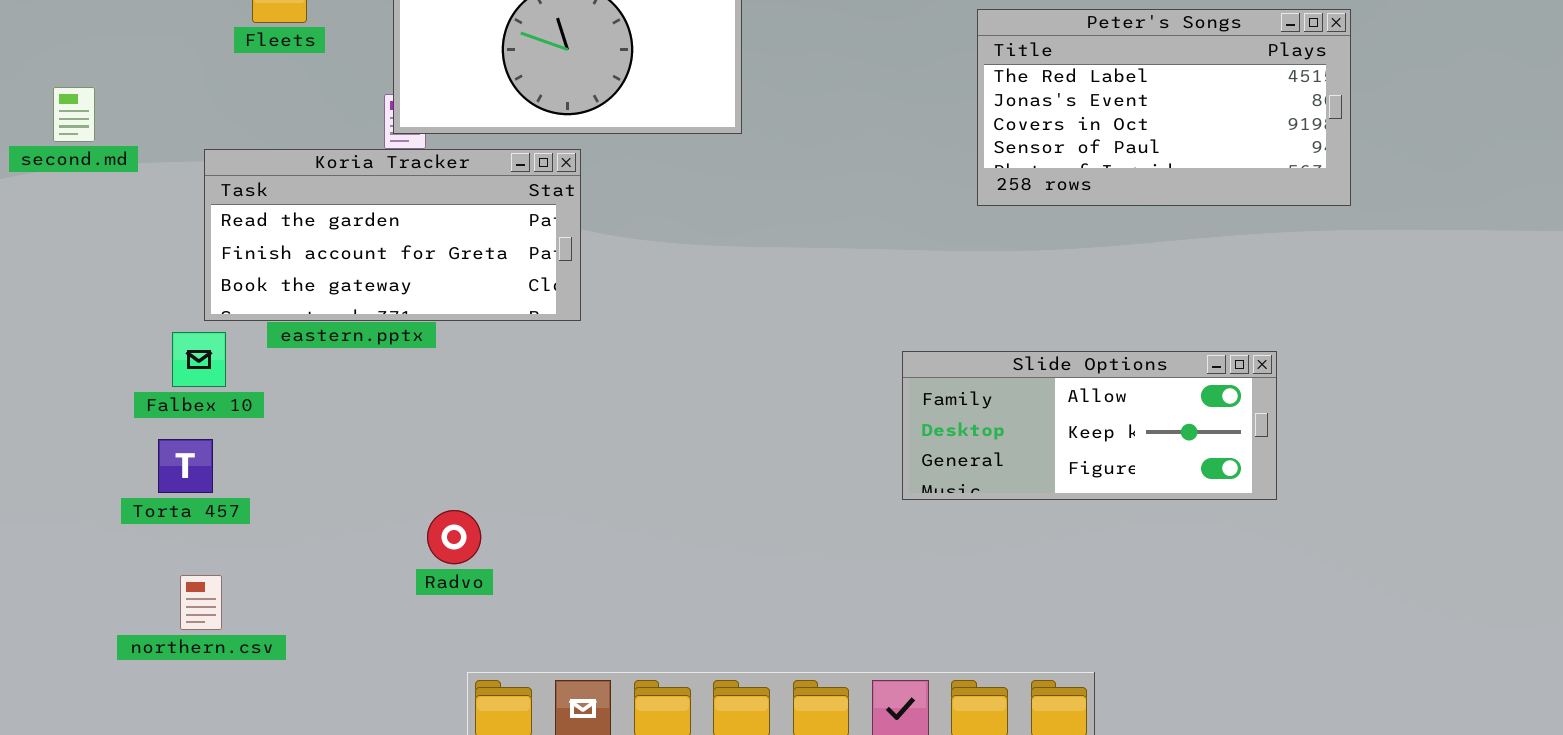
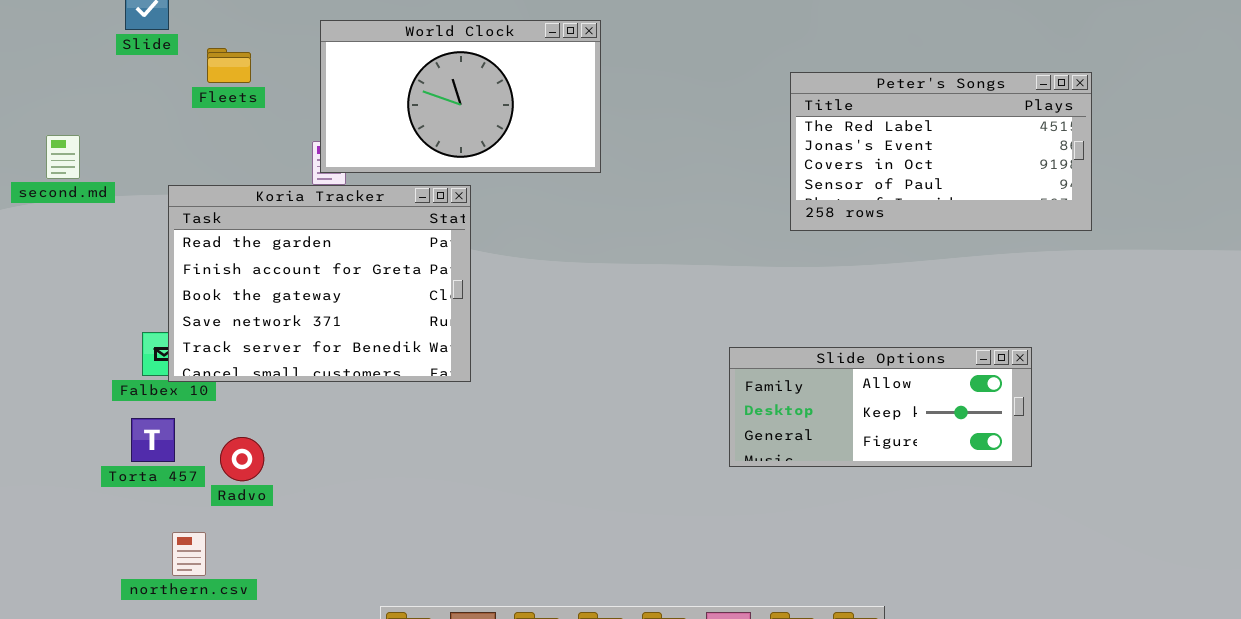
Koria Tracker: [204,149,581,321] -> [168,185,471,382], resized
Radvo: [427,510,481,564] -> [220,437,264,481], moved
northern.csv: [180,575,222,630] -> [172,532,206,576], moved

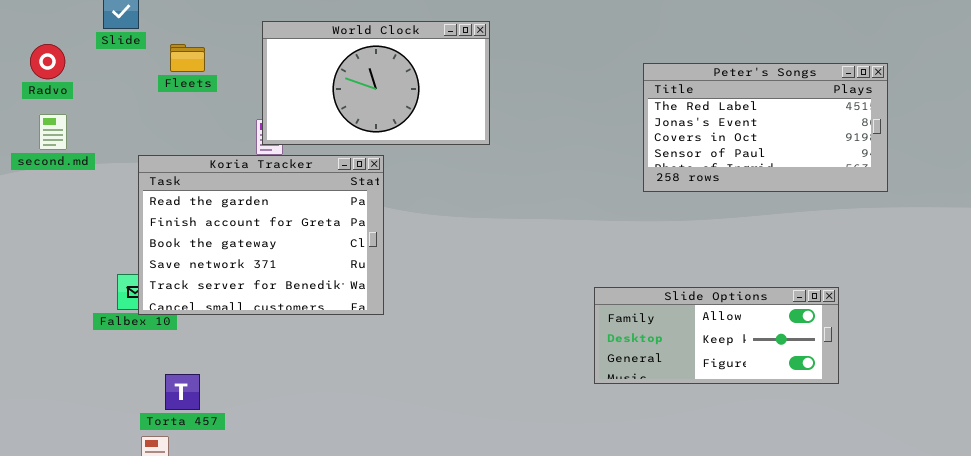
Torta 457: [131,418,175,462] -> [165,374,200,410], moved
Radvo: [220,437,264,481] -> [30,44,65,79], moved

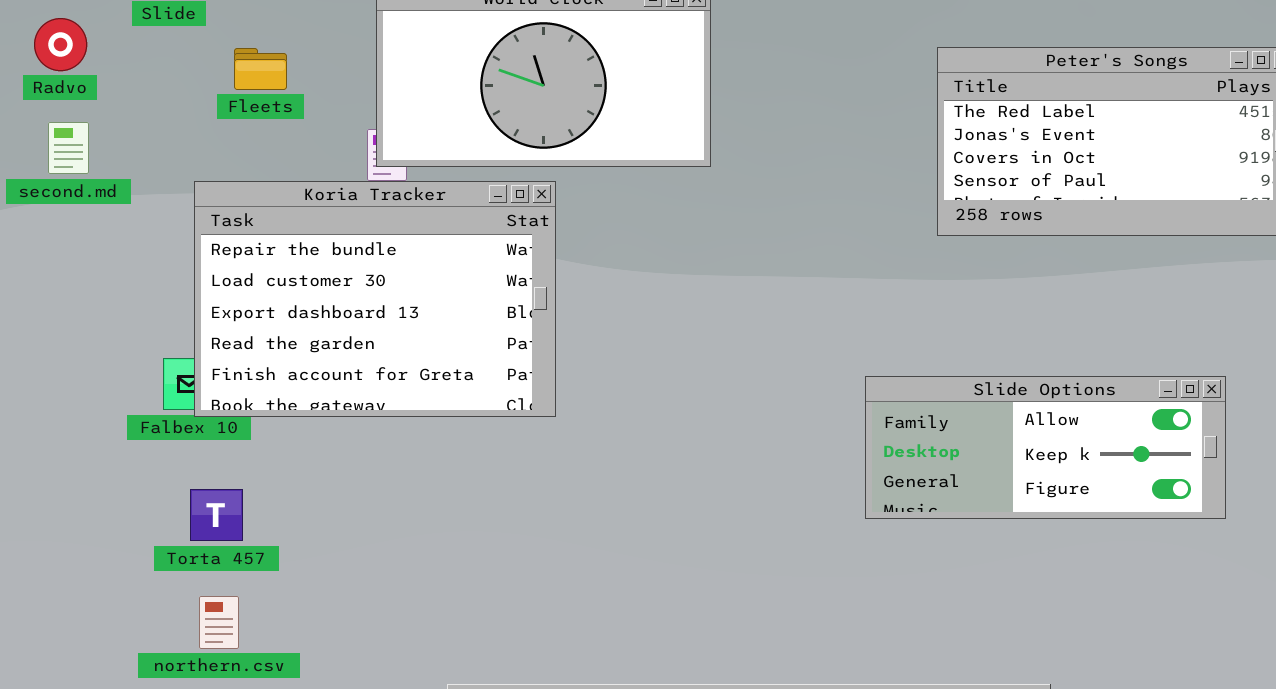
Fleets: [170,44,205,72] -> [234,48,287,90], moved
Koria Tracker: [138,155,384,315] -> [194,181,556,417], scrolled up 3 rows
Torta 457: [165,374,200,410] -> [190,489,243,541], moved

